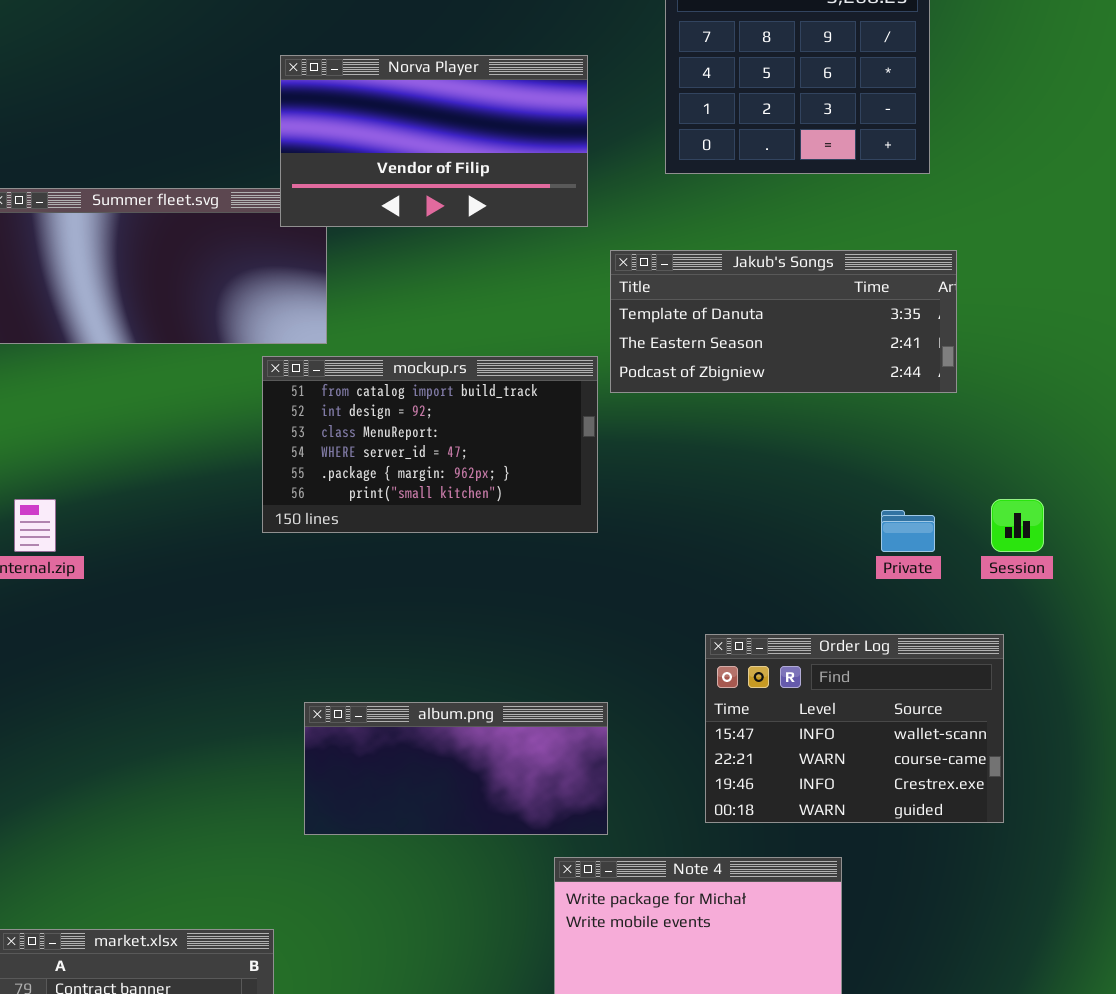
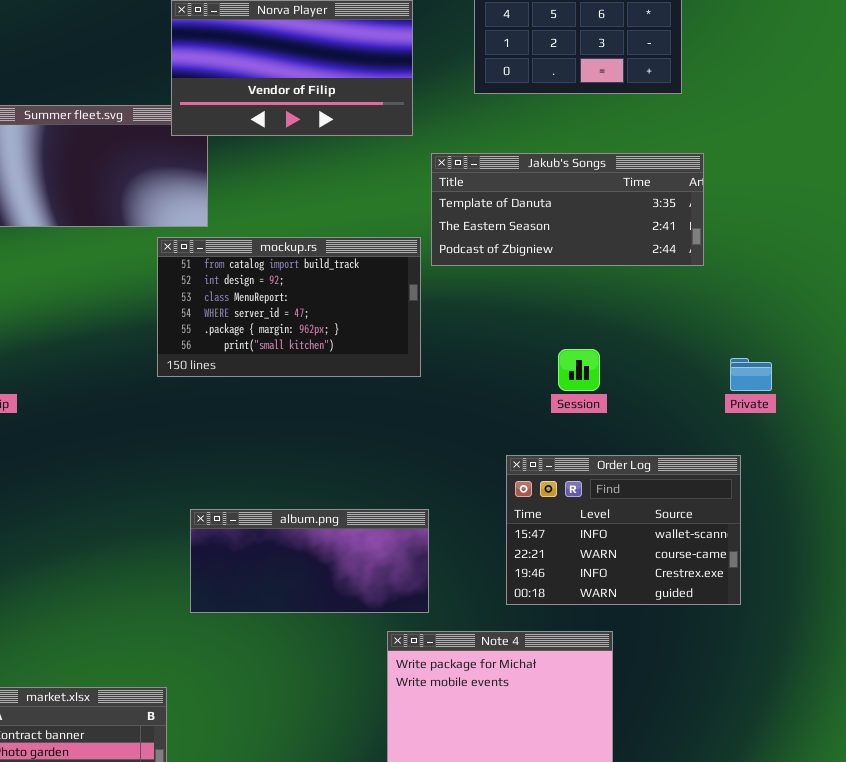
Session: [991,499,1044,552] -> [558,349,600,391], moved
Private: [881,510,935,552] -> [730,358,772,391], moved

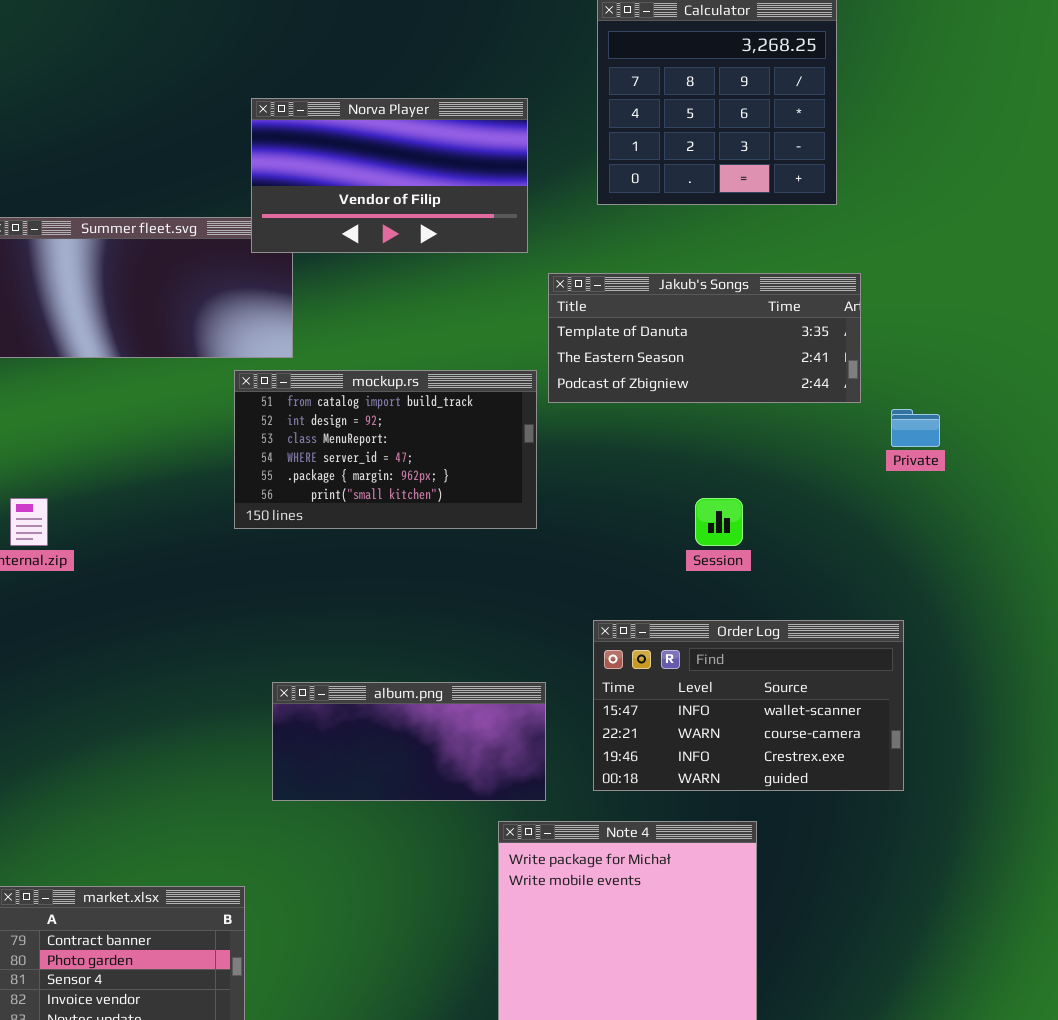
Private: [730,358,772,391] -> [891,409,940,447], moved
Order Log: [506,455,741,605] -> [593,620,904,791], resized

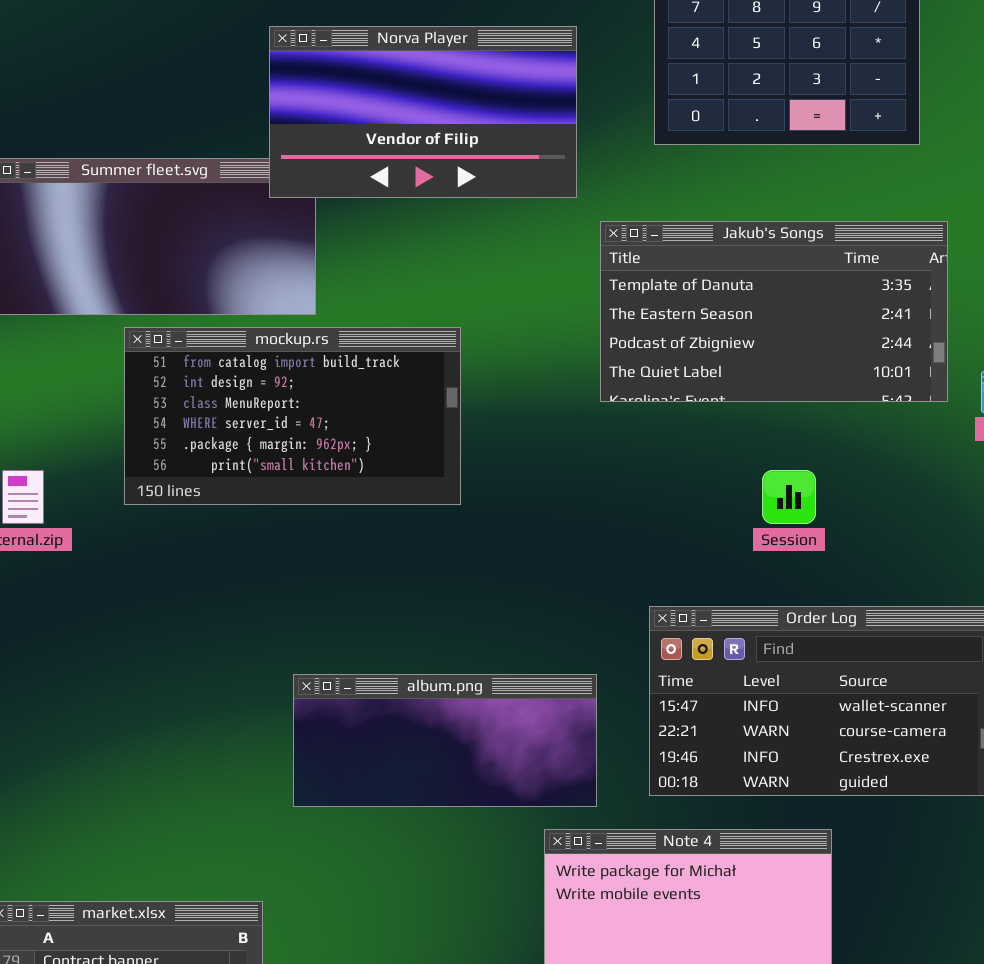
Jakub's Songs: [548,273,861,403] -> [600,221,948,402], resized
mockup.rs: [234,370,537,529] -> [124,327,461,505], moved

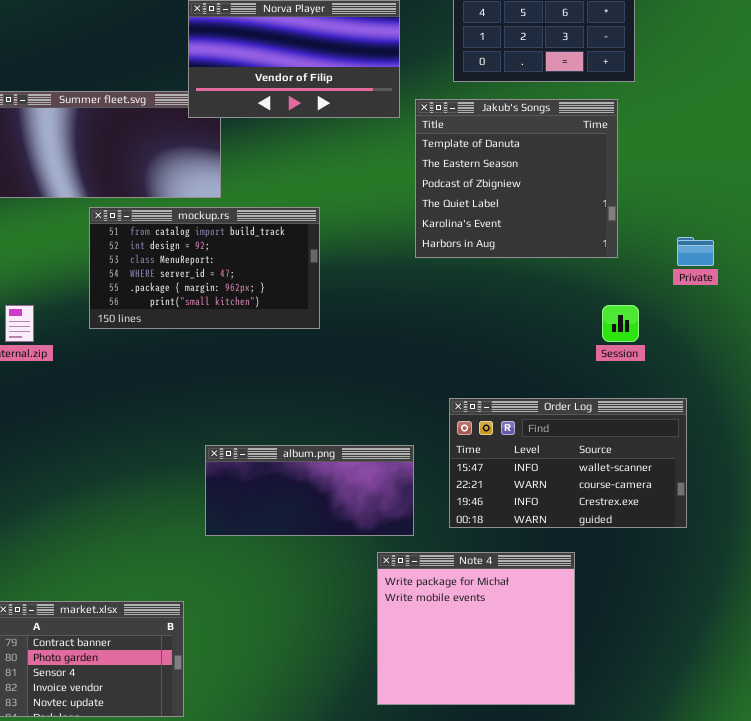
Jakub's Songs: [600,221,948,402] -> [415,99,618,258], resized
Session: [762,470,816,524] -> [602,305,639,342], moved

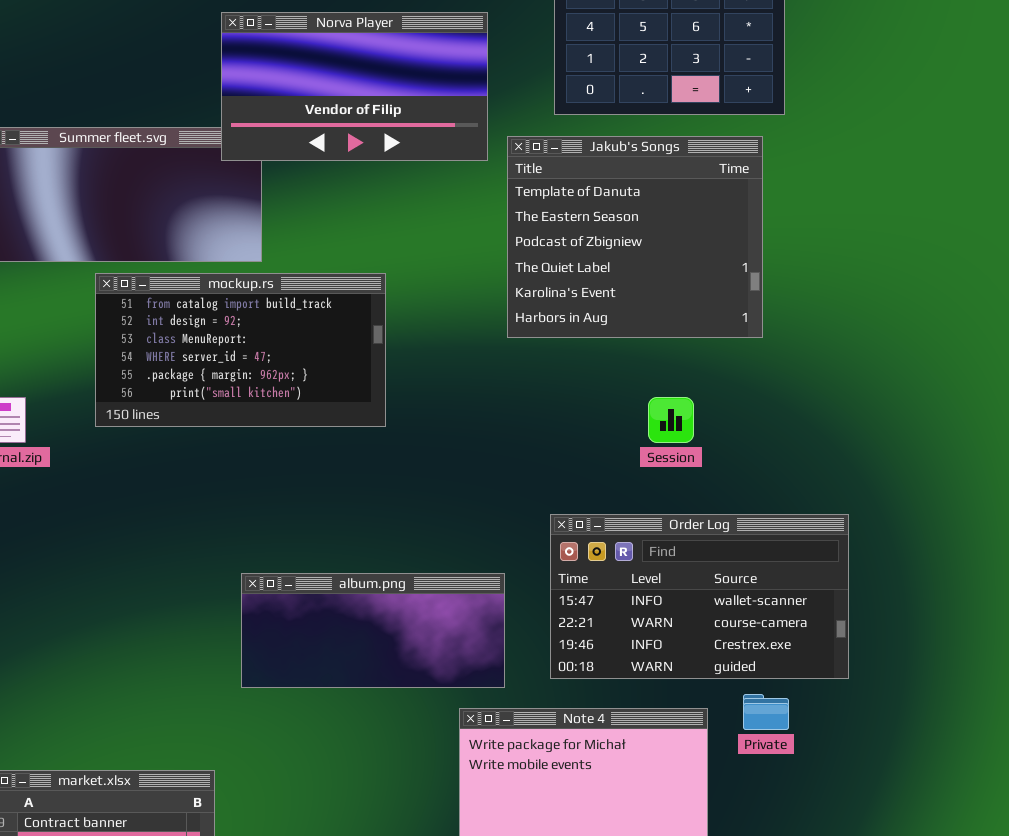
Private: [677,237,714,266] -> [743,694,789,730], moved
Session: [602,305,639,342] -> [648,397,694,443], moved

